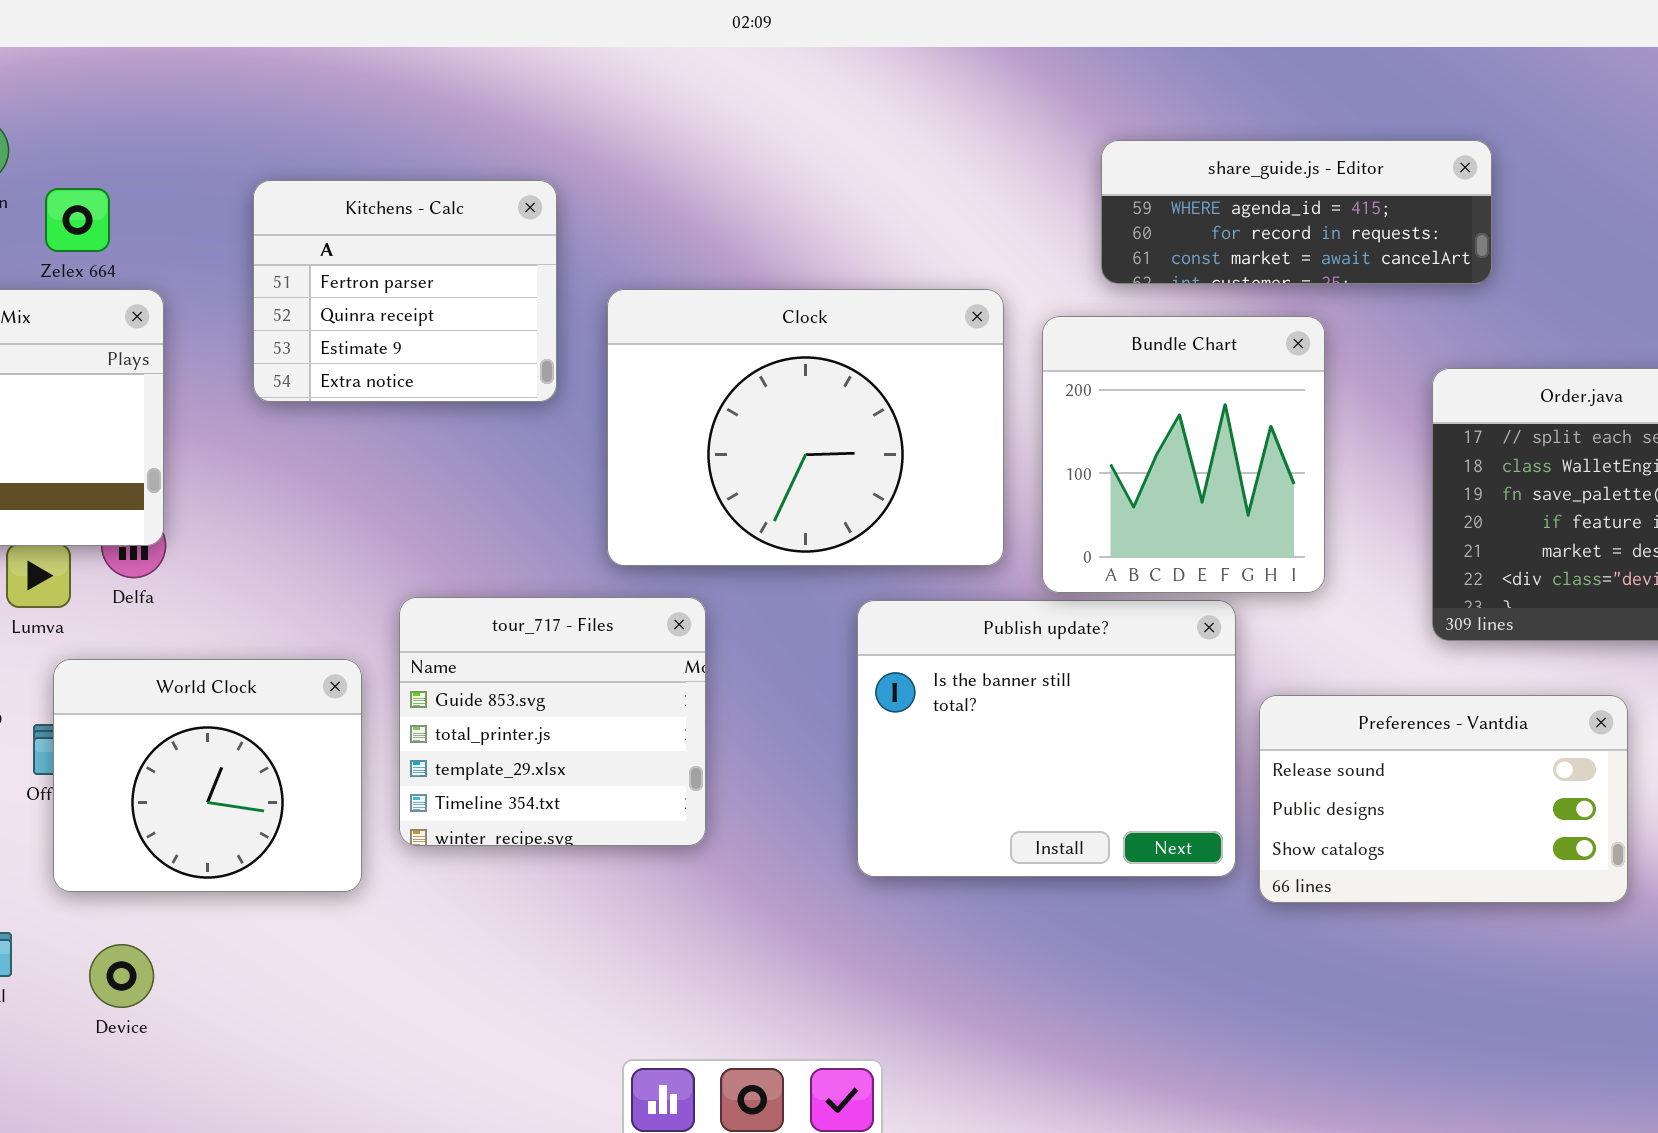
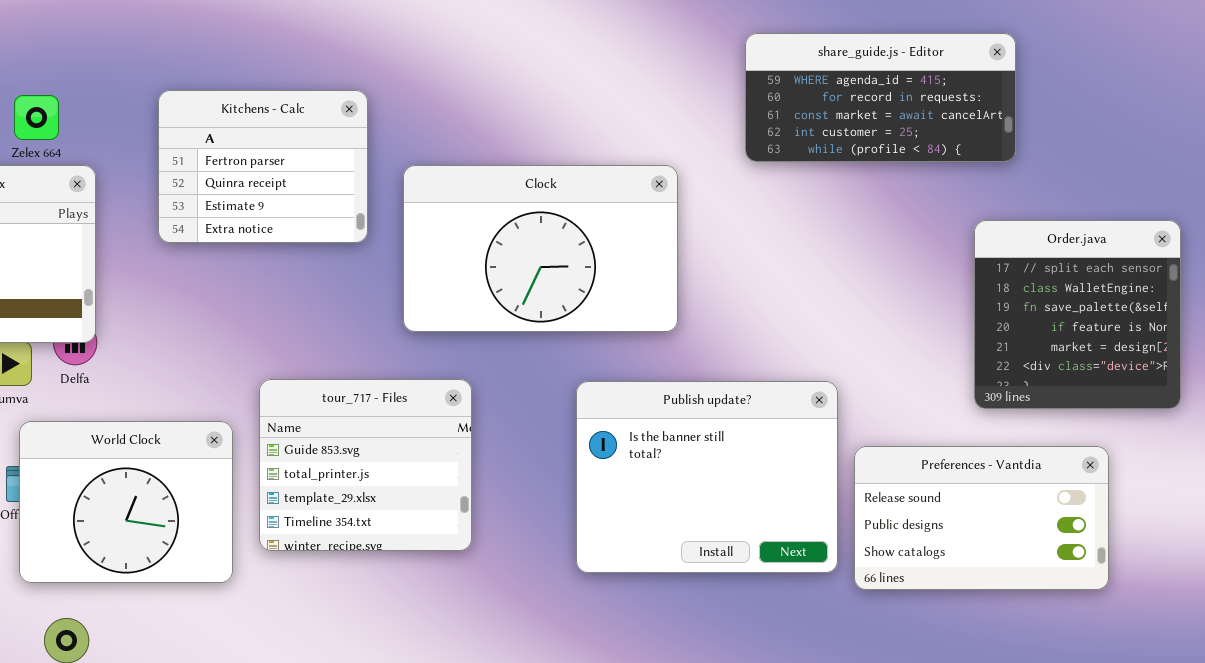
share_guide.js - Editor: [1101,140,1492,284] -> [745,33,1016,162], resized
Clock: [607,289,1004,566] -> [403,165,678,332], resized
Bundle Chart: [1042,316,1325,593] -> none, closed

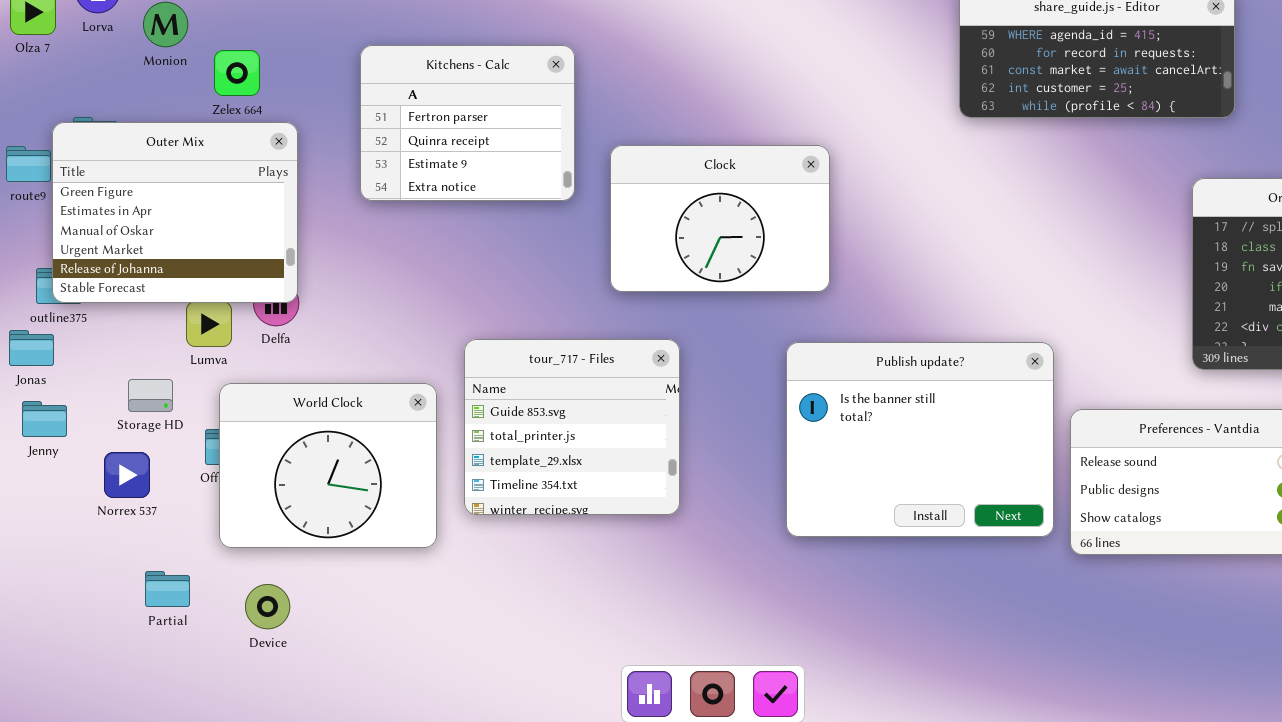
Clock: [403,165,678,332] -> [610,145,830,292], resized

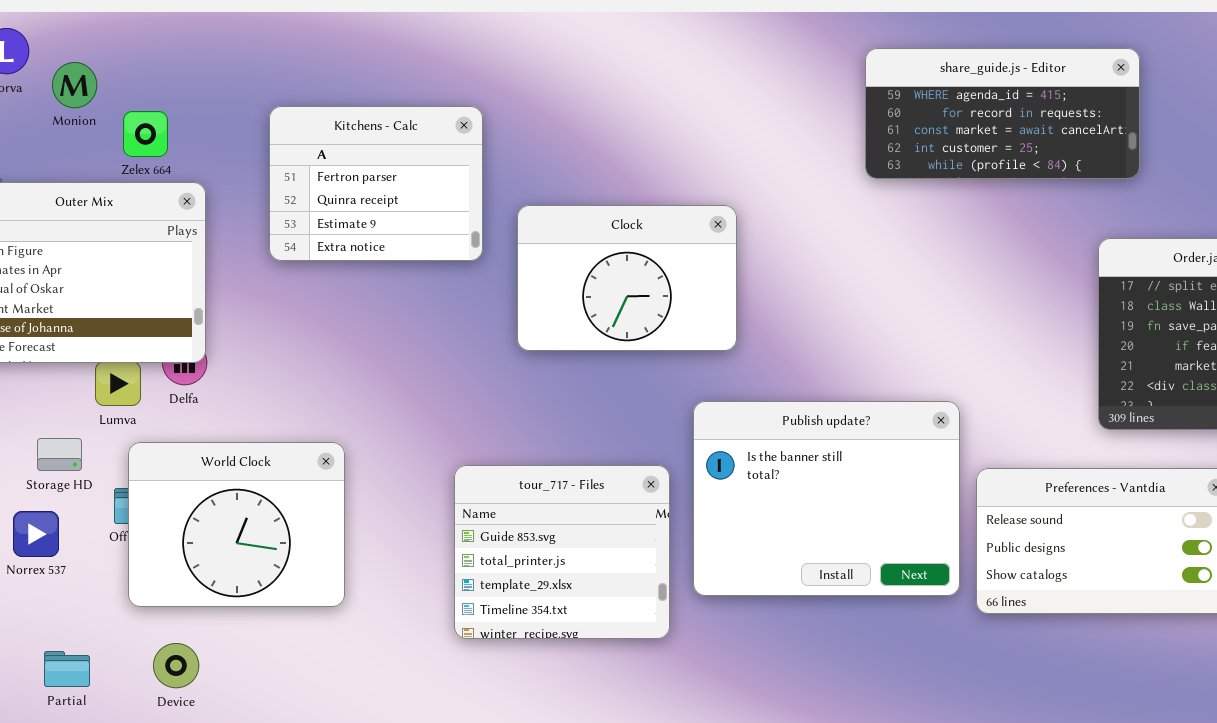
tour_717 - Files: [464,339,680,515] -> [454,465,670,639], moved
Partial: [145,571,190,607] -> [44,651,90,687], moved

